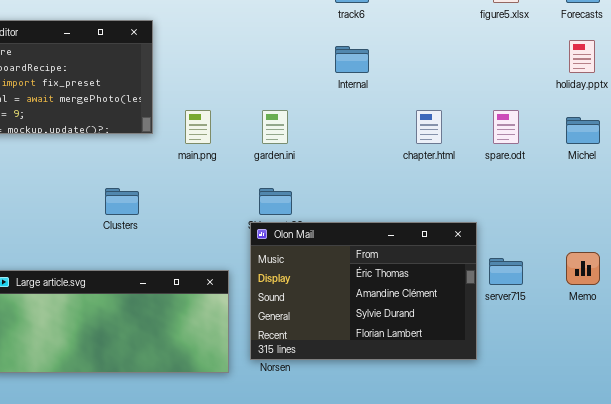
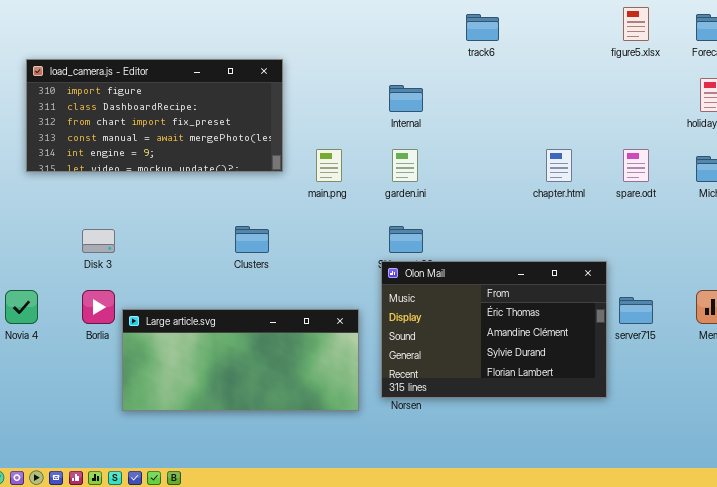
Internal: [335,46,369,73] -> [389,85,423,112], moved

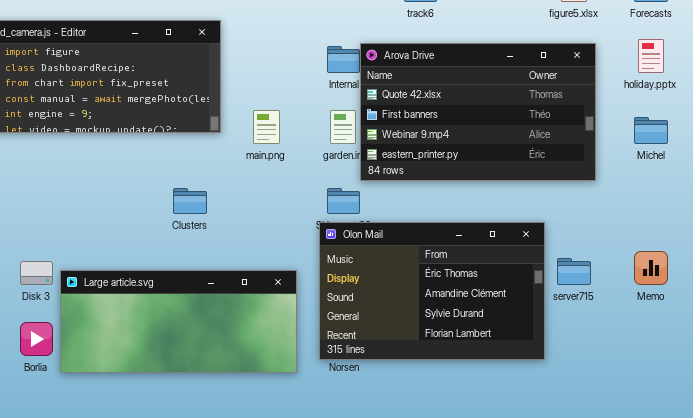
Arova Drive: none -> [360,43,596,181], opened
Disk 3: [82,229,115,253] -> [20,261,53,285], moved
Borlia: [82,290,115,324] -> [20,322,53,356], moved

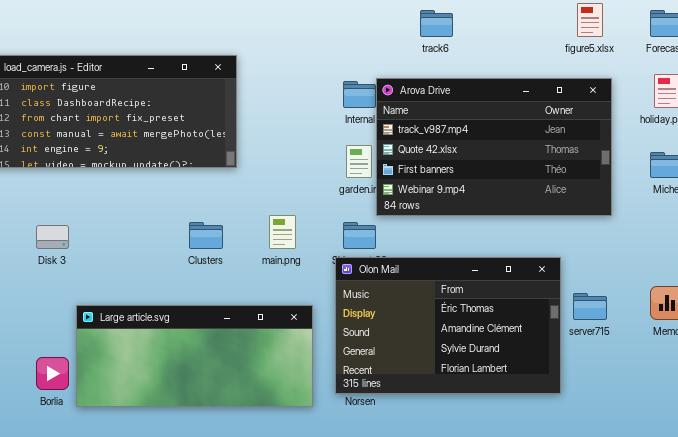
Arova Drive: [360,43,596,181] -> [376,78,612,216], scrolled up 1 row
main.png: [253,110,280,144] -> [269,215,296,249], moved
Disk 3: [20,261,53,285] -> [36,225,69,249], moved

